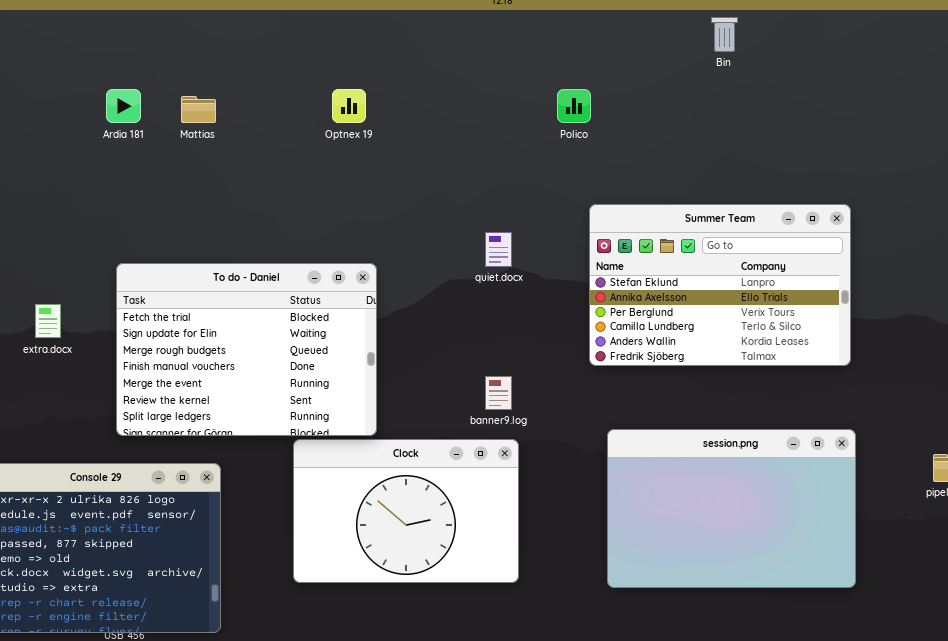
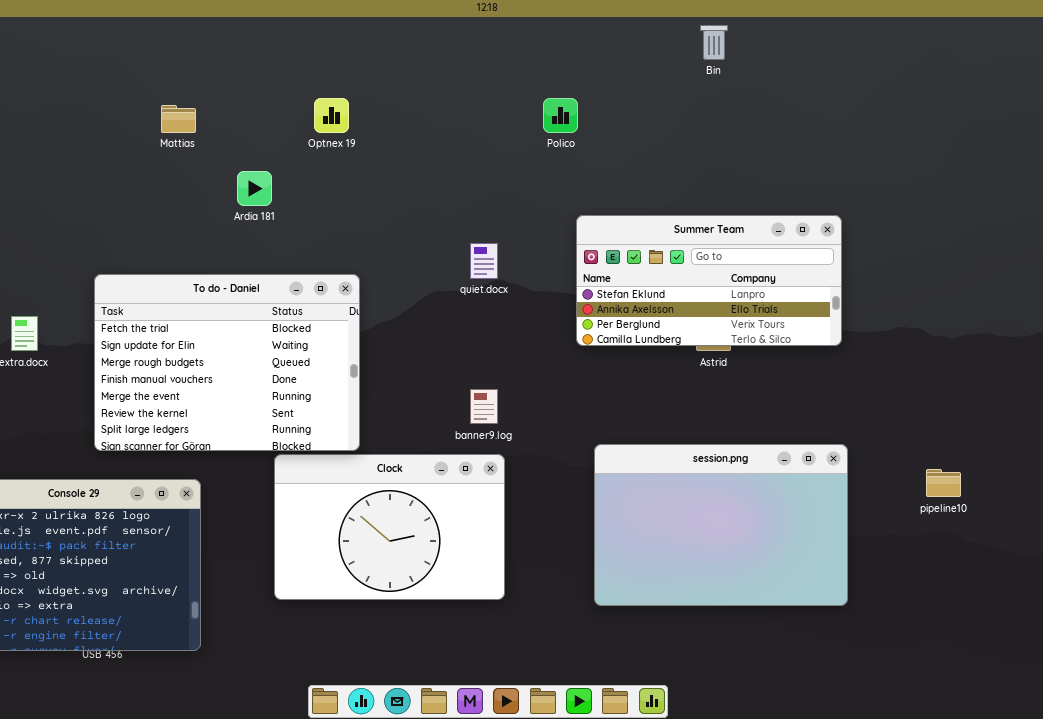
Ardia 181: [106,89,141,123] -> [237,171,272,206], moved
Summer Team: [589,204,851,366] -> [576,215,842,346], resized

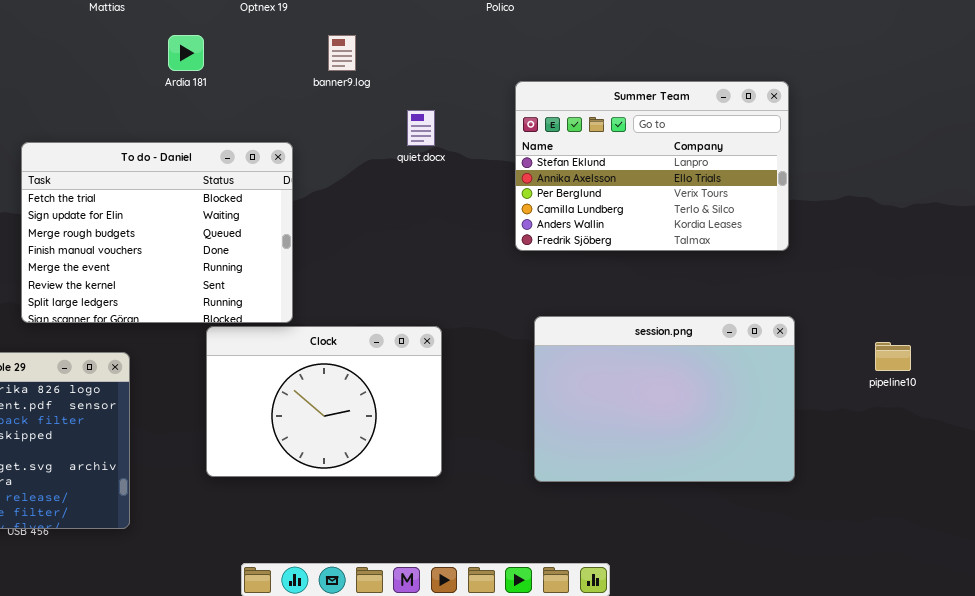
Summer Team: [576,215,842,346] -> [515,81,789,251], resized
banner9.log: [470,389,498,424] -> [328,35,356,71], moved

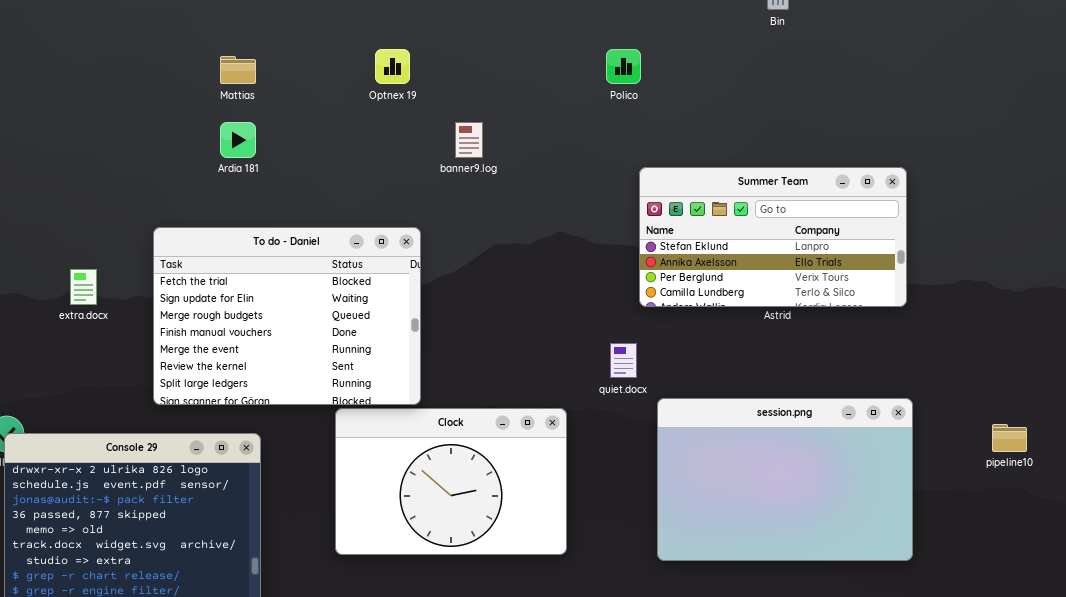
Ardia 181: [168,35,204,71] -> [220,122,256,158], moved
Summer Team: [515,81,789,251] -> [639,167,907,307], resized
quiet.docx: [407,110,435,146] -> [610,343,637,378], moved

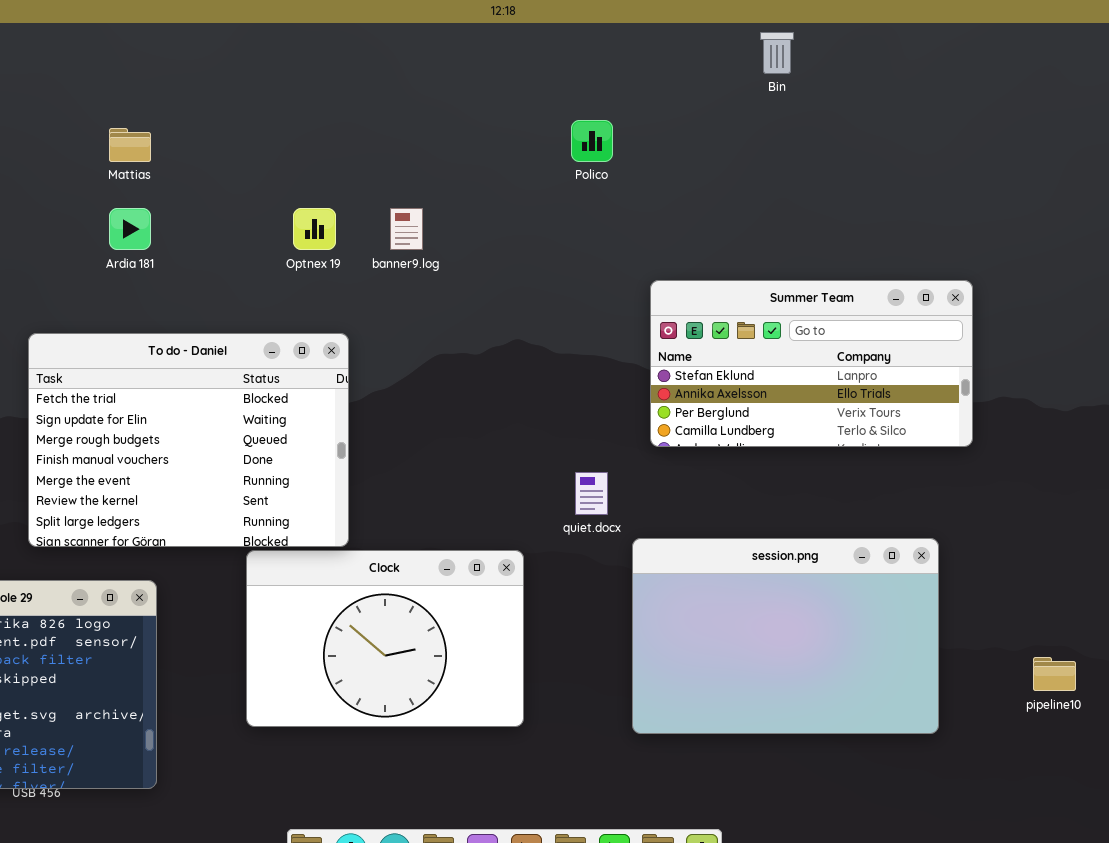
Optnex 19: [375,49,410,84] -> [293,208,336,250], moved
Summer Team: [639,167,907,307] -> [650,280,973,447], moved
pipeline10: [992,424,1027,452] -> [1033,657,1076,691], moved

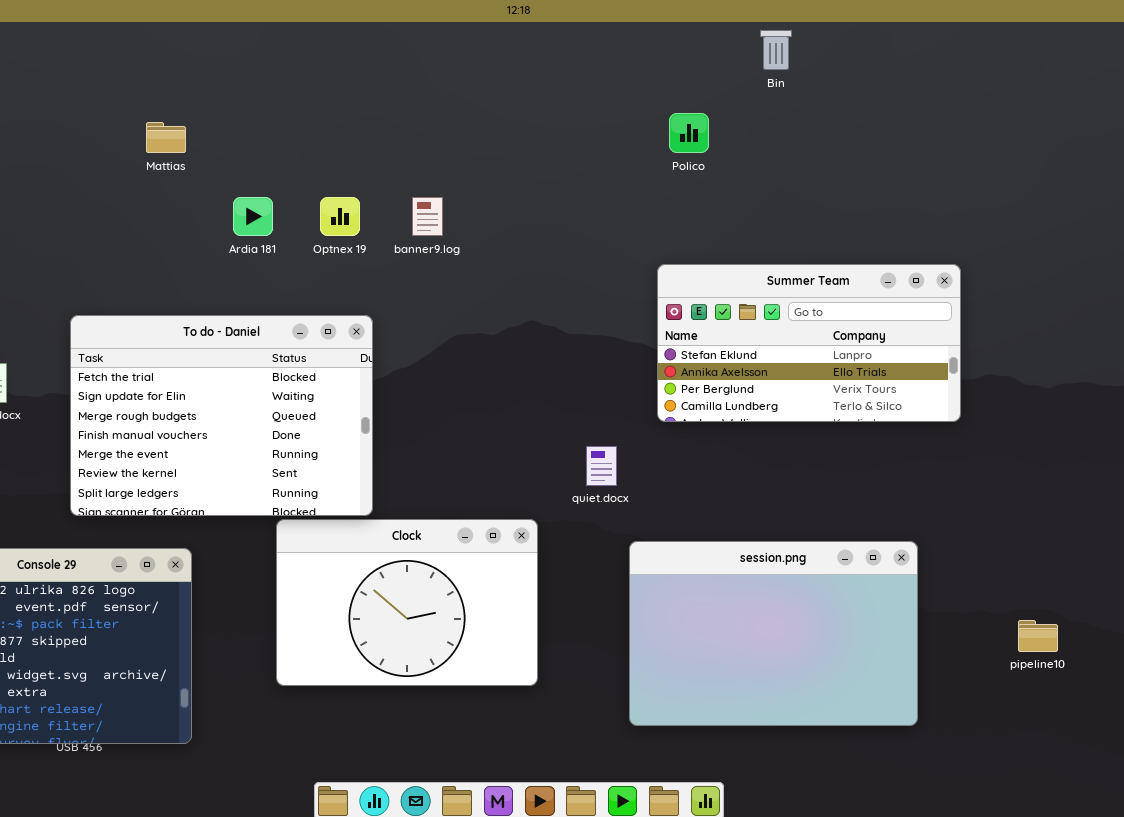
Polico: [571,120,613,162] -> [669,113,709,153], moved
Ardia 181: [109,208,151,250] -> [233,197,273,236], moved
session.png: [632,538,939,734] -> [629,541,918,726], moved

